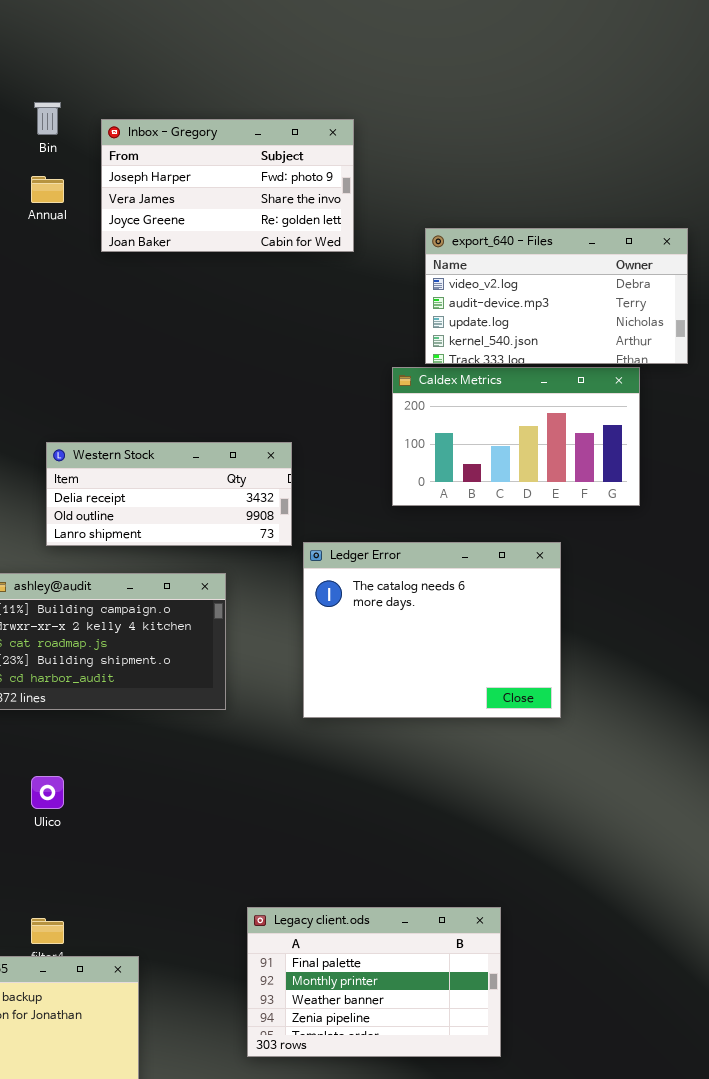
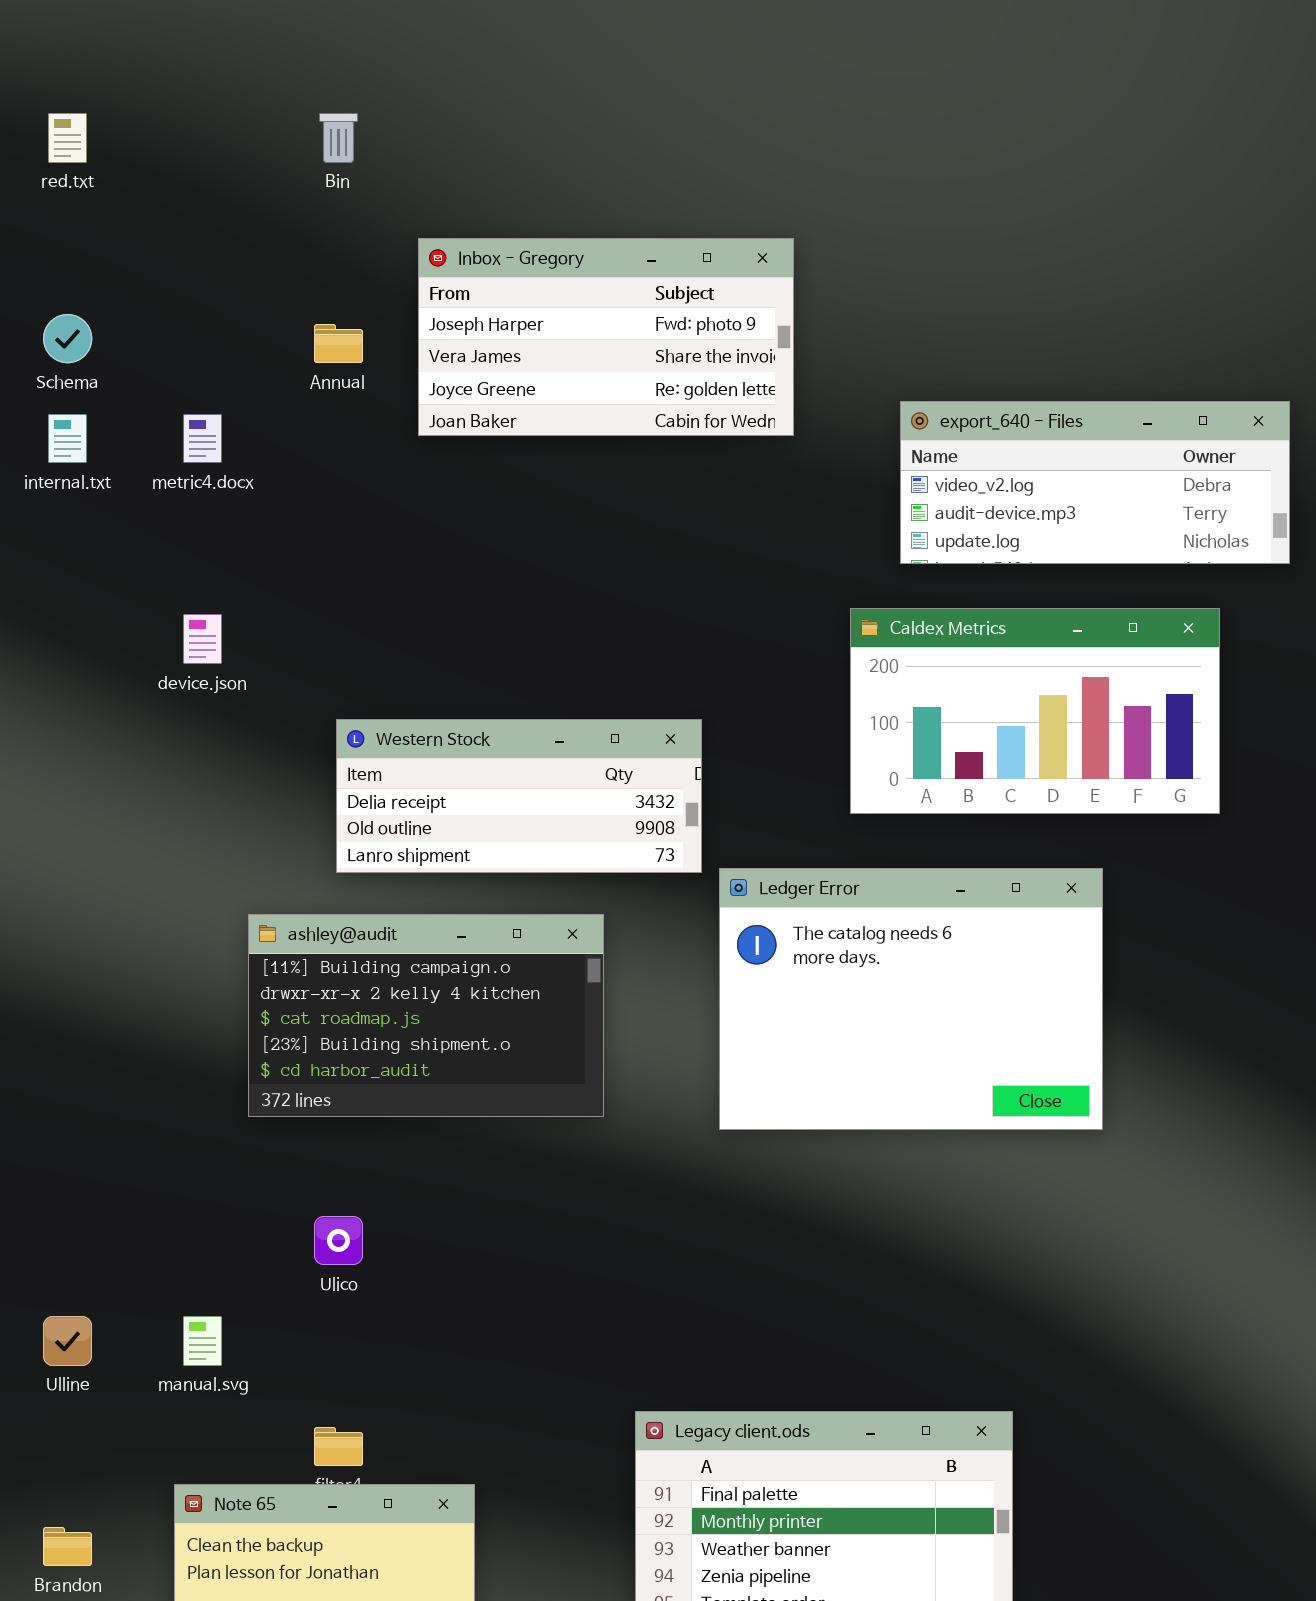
Bin: [34,102,61,135] -> [319,113,358,163], moved
export_640 - Files: [425,228,688,364] -> [900,401,1290,564], resized

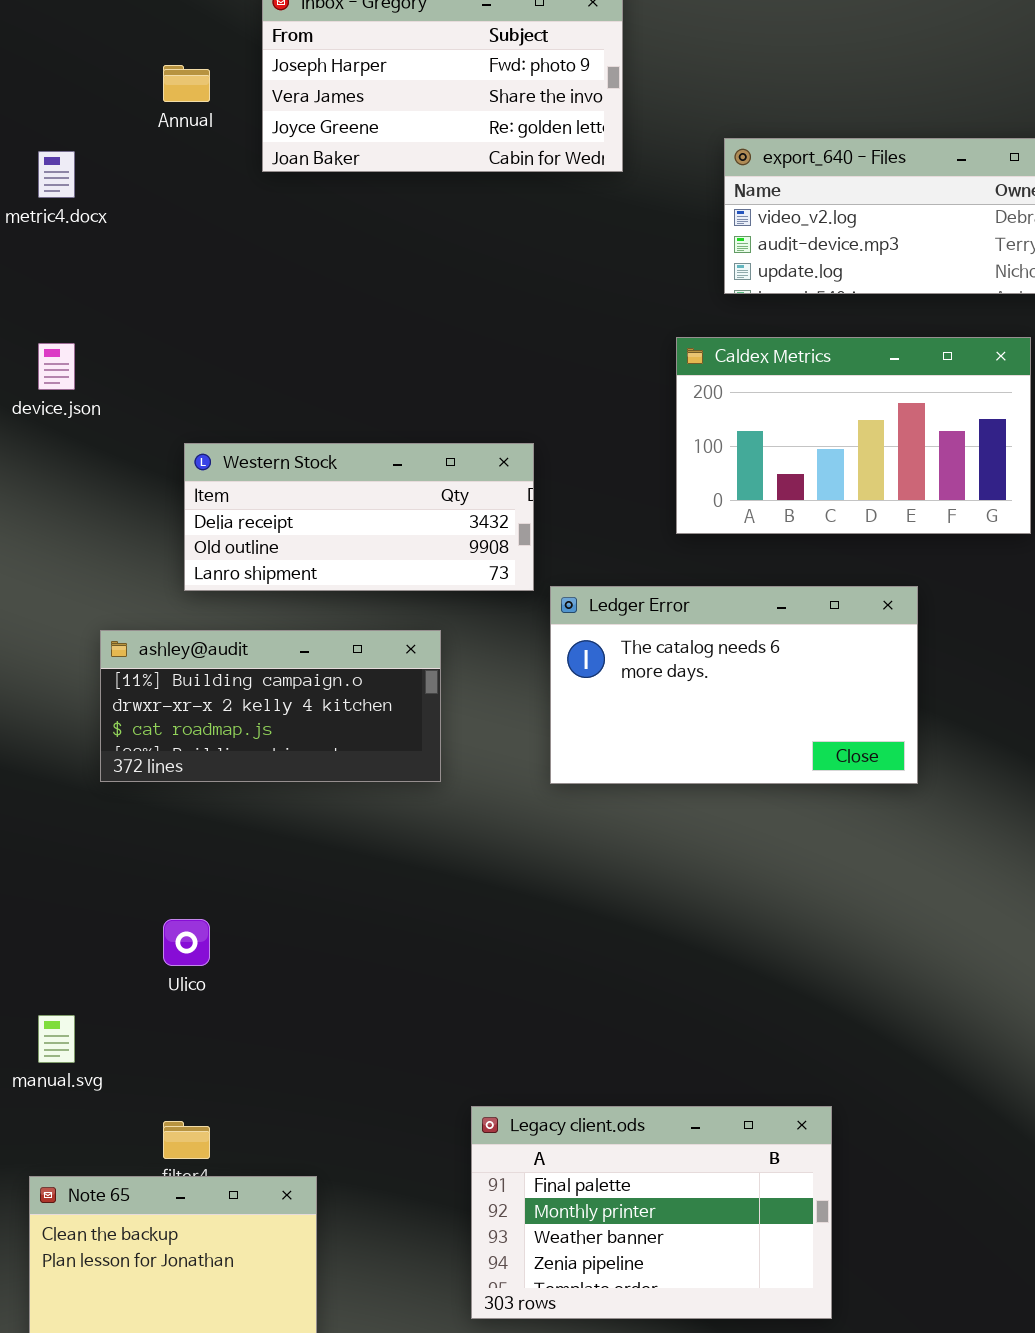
Ledger Error: [719,868,1103,1130] -> [550,586,918,784], resized
ashley@audit: [248,914,604,1117] -> [100,630,441,782], resized

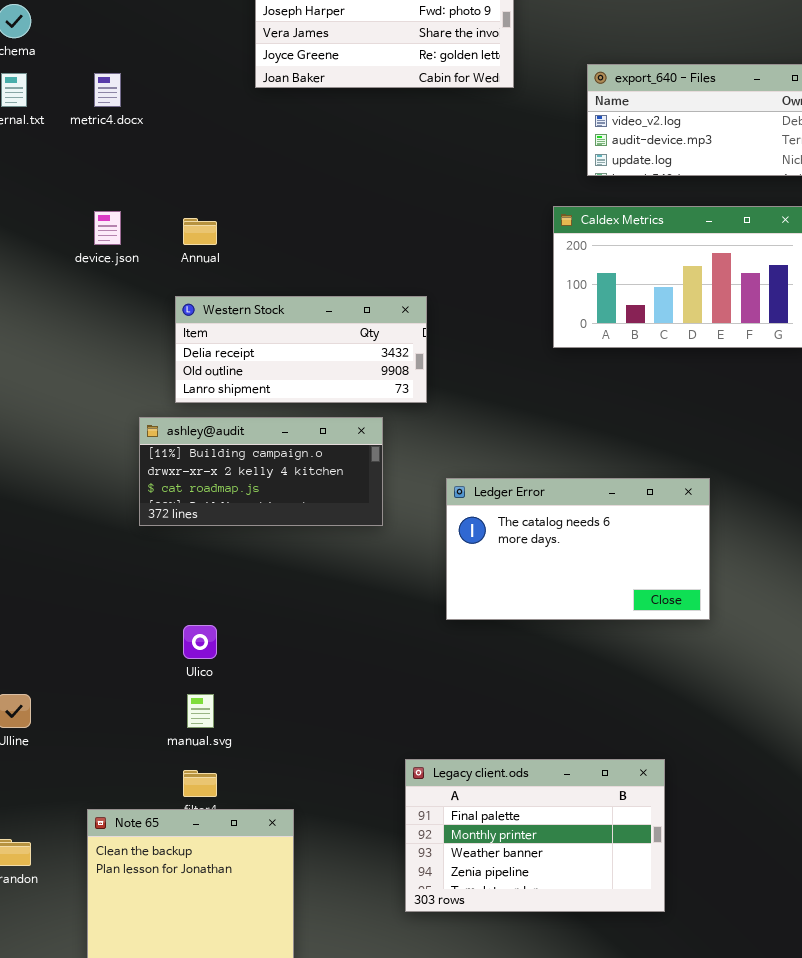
Annual: [163,65,210,102] -> [183,218,217,245], moved
Western Stock: [184,443,534,591] -> [175,296,427,403], moved
Ledger Error: [550,586,918,784] -> [446,478,710,620], moved
manual.svg: [38,1015,75,1063] -> [187,694,214,728], moved

